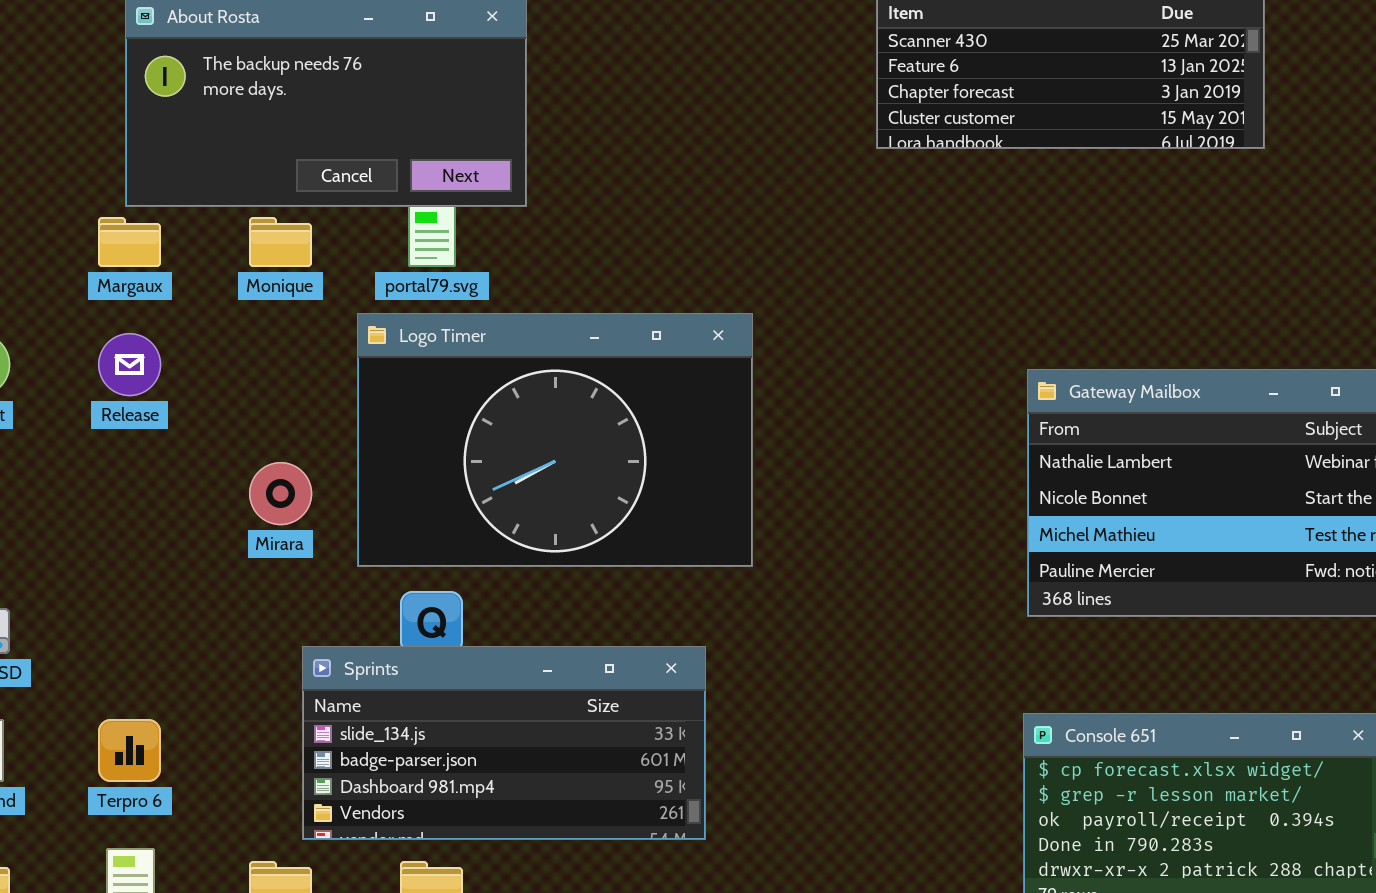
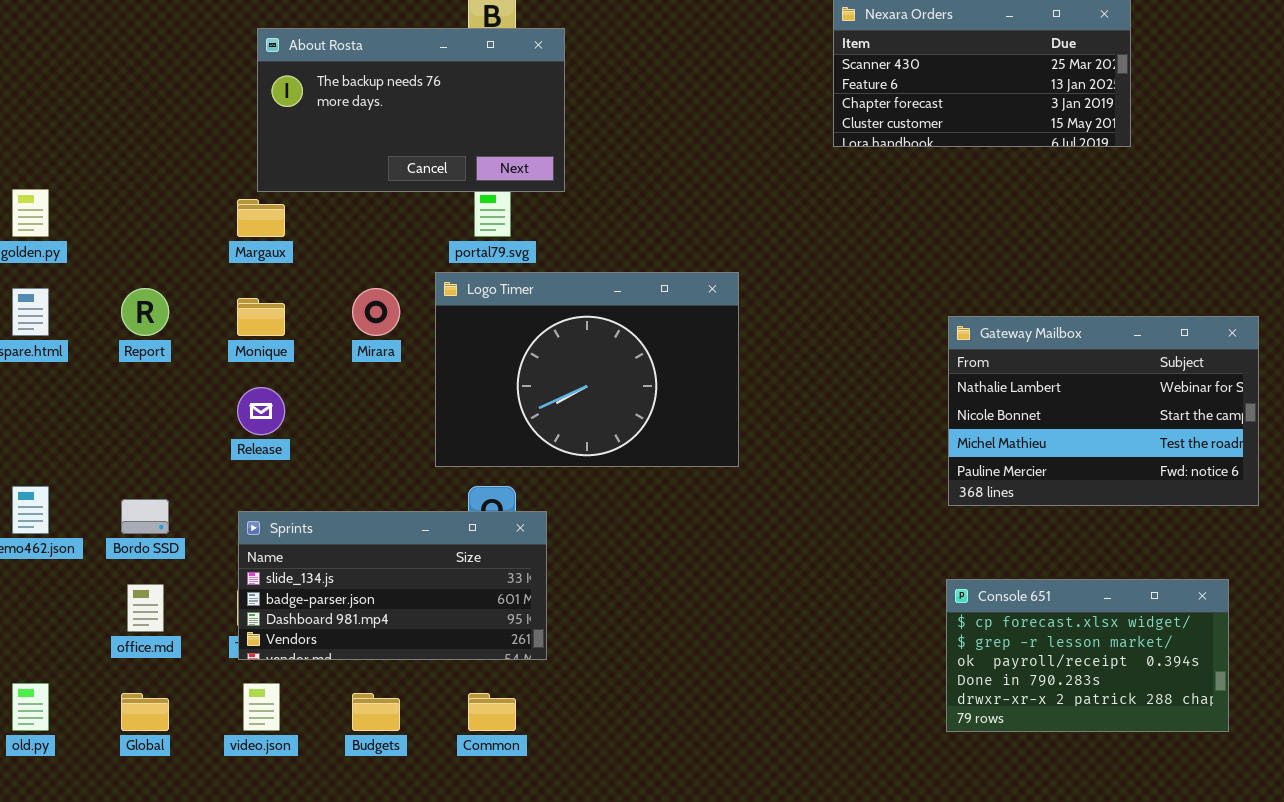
Monique: [249,217,312,267] -> [237,298,285,336], moved
Release: [98,333,161,396] -> [237,387,285,435], moved
Mirara: [249,462,312,525] -> [352,288,400,336], moved
Sprints: [302,646,706,840] -> [238,511,547,660], moved

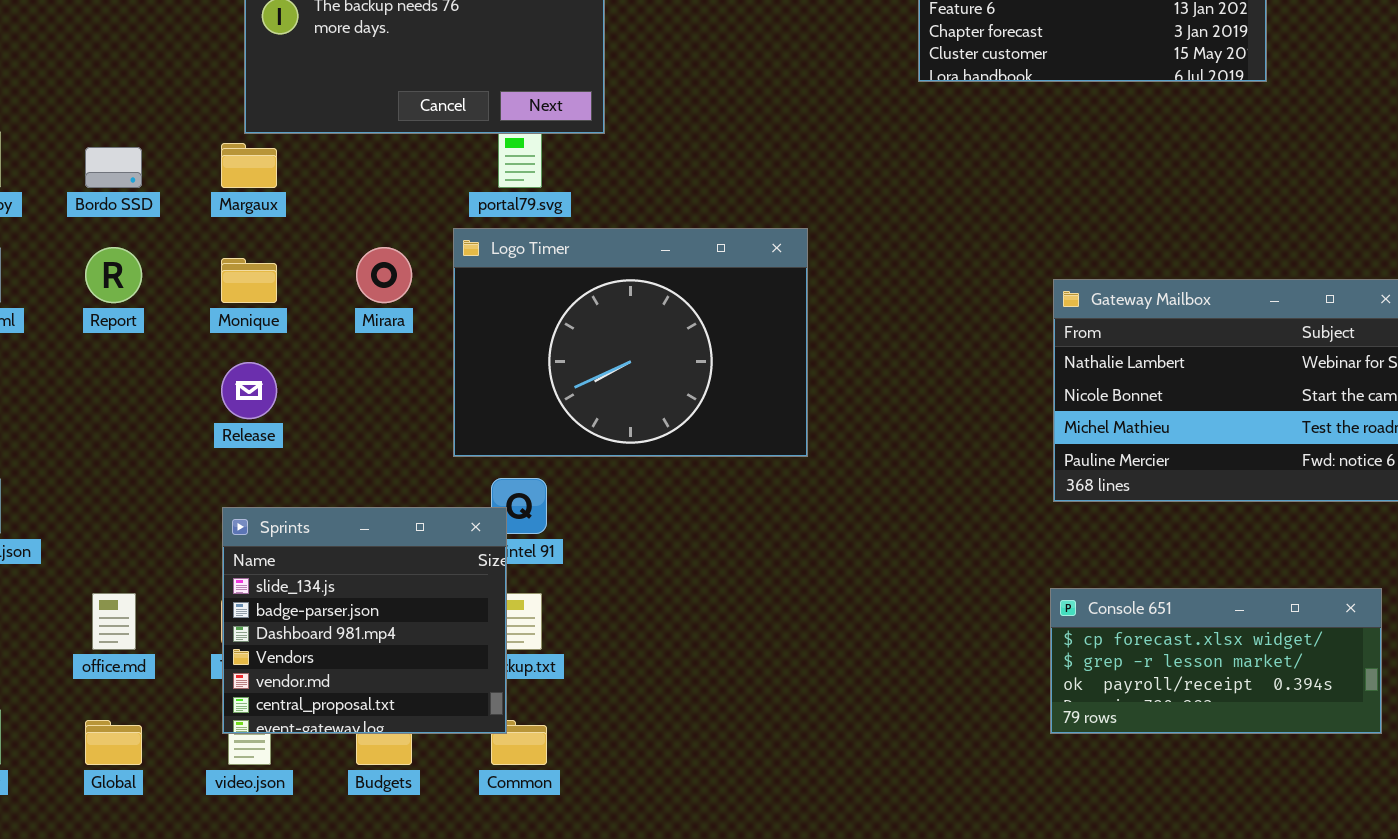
Bordo SSD: [121,499,169,534] -> [85,147,142,188], moved
Sprints: [238,511,547,660] -> [222,507,507,734], resized
Console 651: [946,579,1229,732] -> [1050,588,1382,734], resized

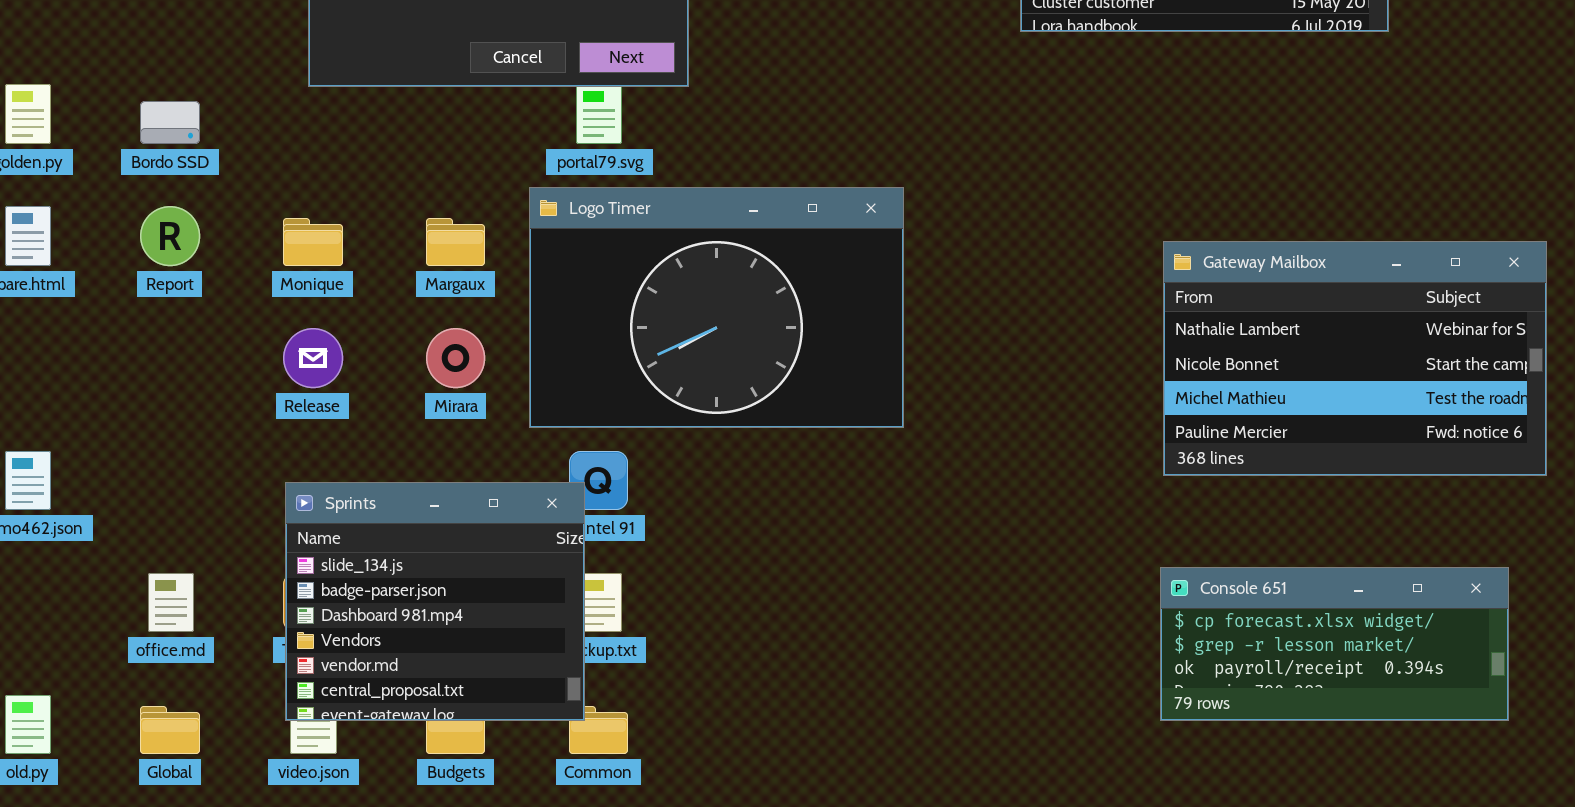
Margaux: [221,143,277,188] -> [426,218,485,266], moved
Mirara: [356,247,412,303] -> [426,328,485,388], moved

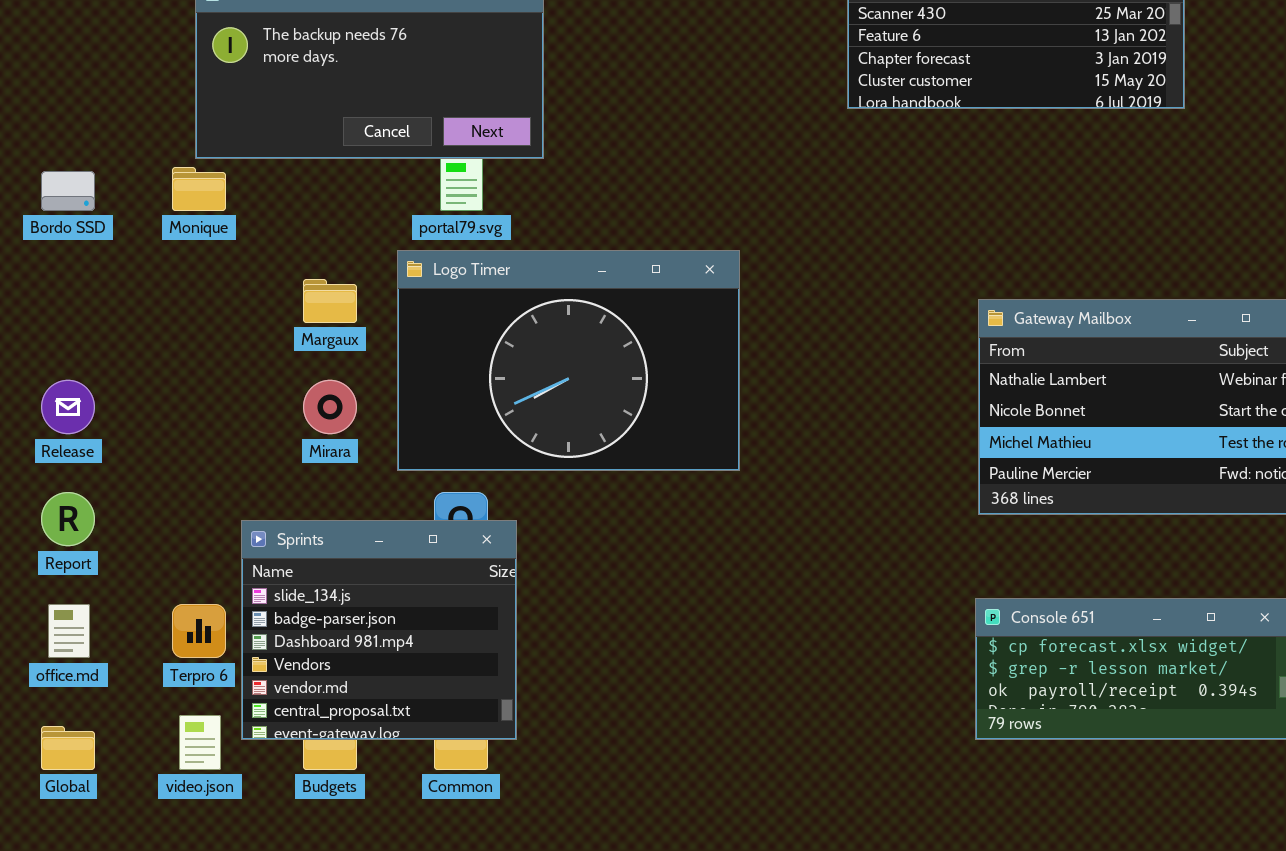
Report: [140,206,200,266] -> [41,492,95,546], moved
Monique: [283,218,343,266] -> [172,167,226,211], moved
Release: [283,328,343,388] -> [41,380,95,434], moved
Sprints: [285,482,585,721] -> [241,520,517,740], moved

